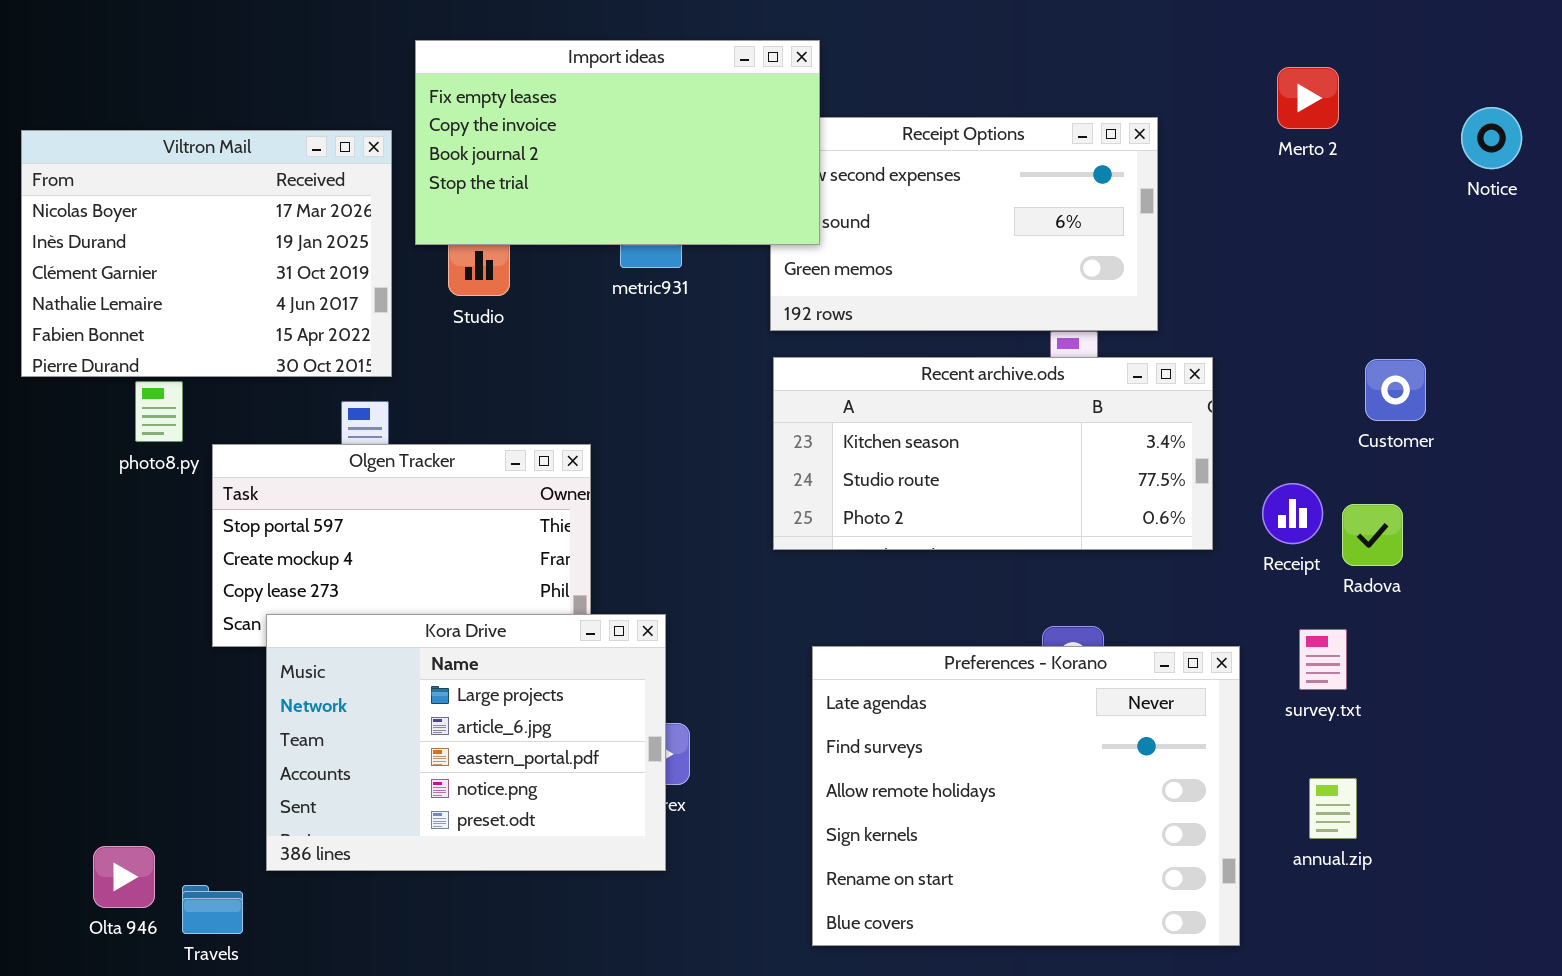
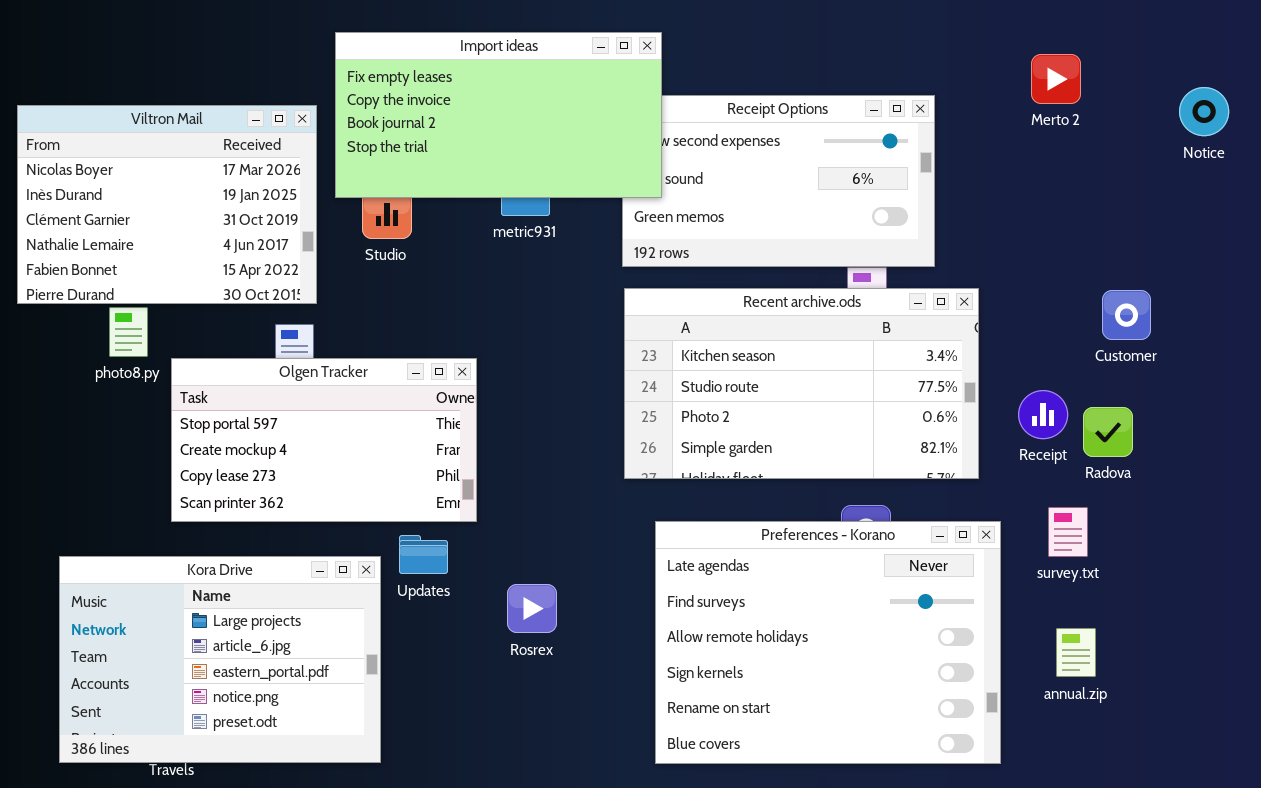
Recent archive.ods: [773,357,1213,550] -> [624,288,979,479], resized
Kora Drive: [266,614,666,871] -> [59,556,381,763], moved

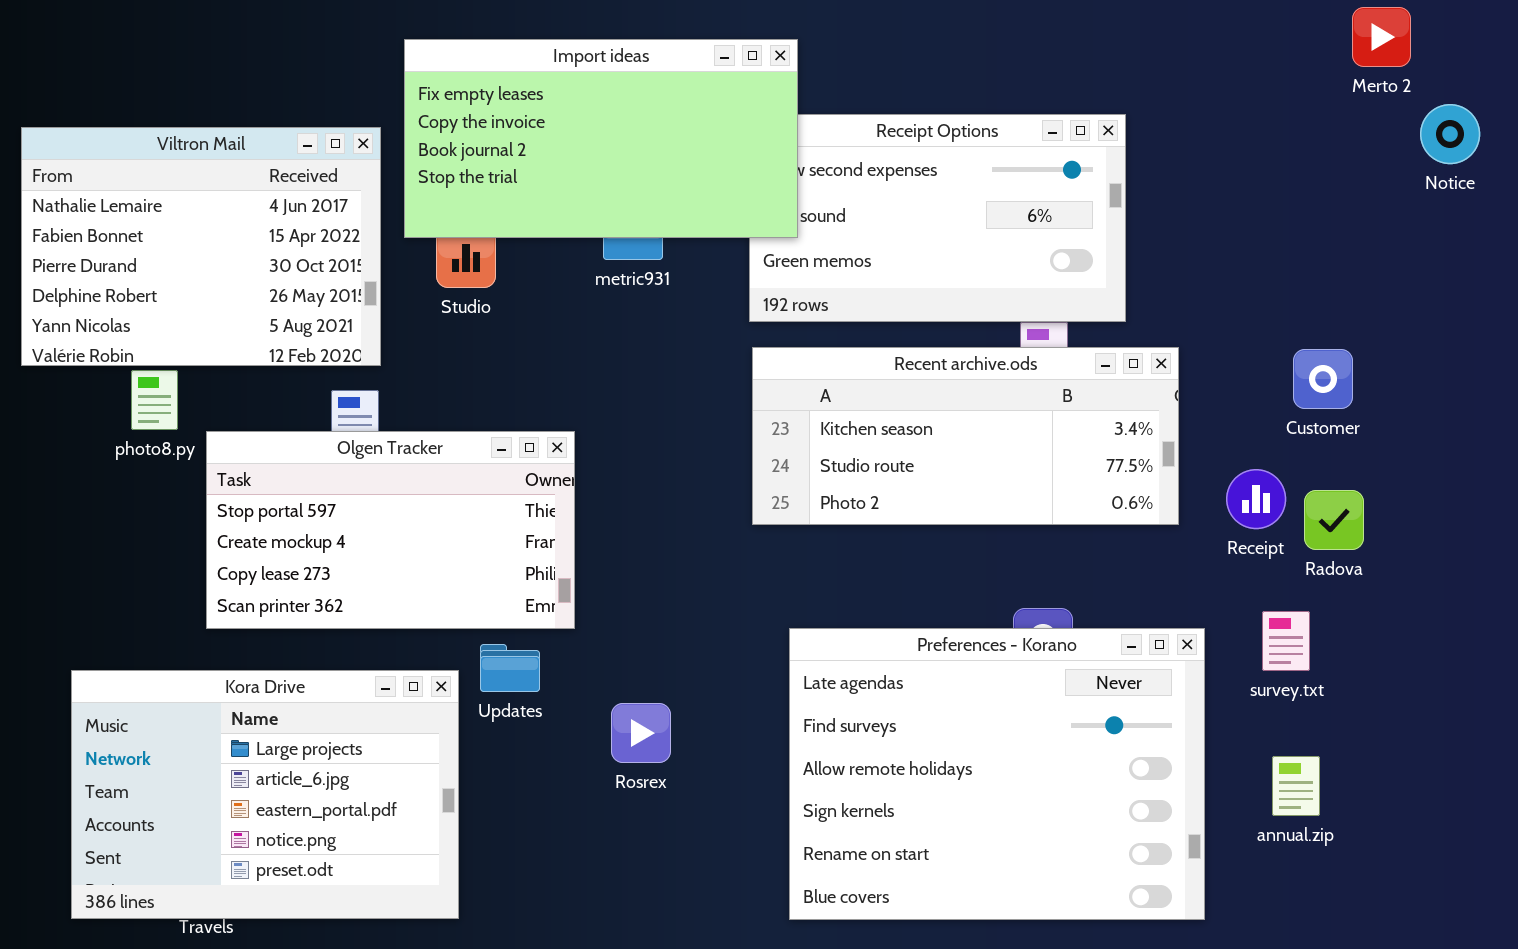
Merto 2: [1031,54,1081,104] -> [1352,7,1411,67], moved
Viltron Mail: [17,105,317,304] -> [21,127,381,366], scrolled down 3 rows
Recent archive.ods: [624,288,979,479] -> [752,347,1179,525], resized
Customer: [1102,290,1151,340] -> [1293,349,1353,409], moved

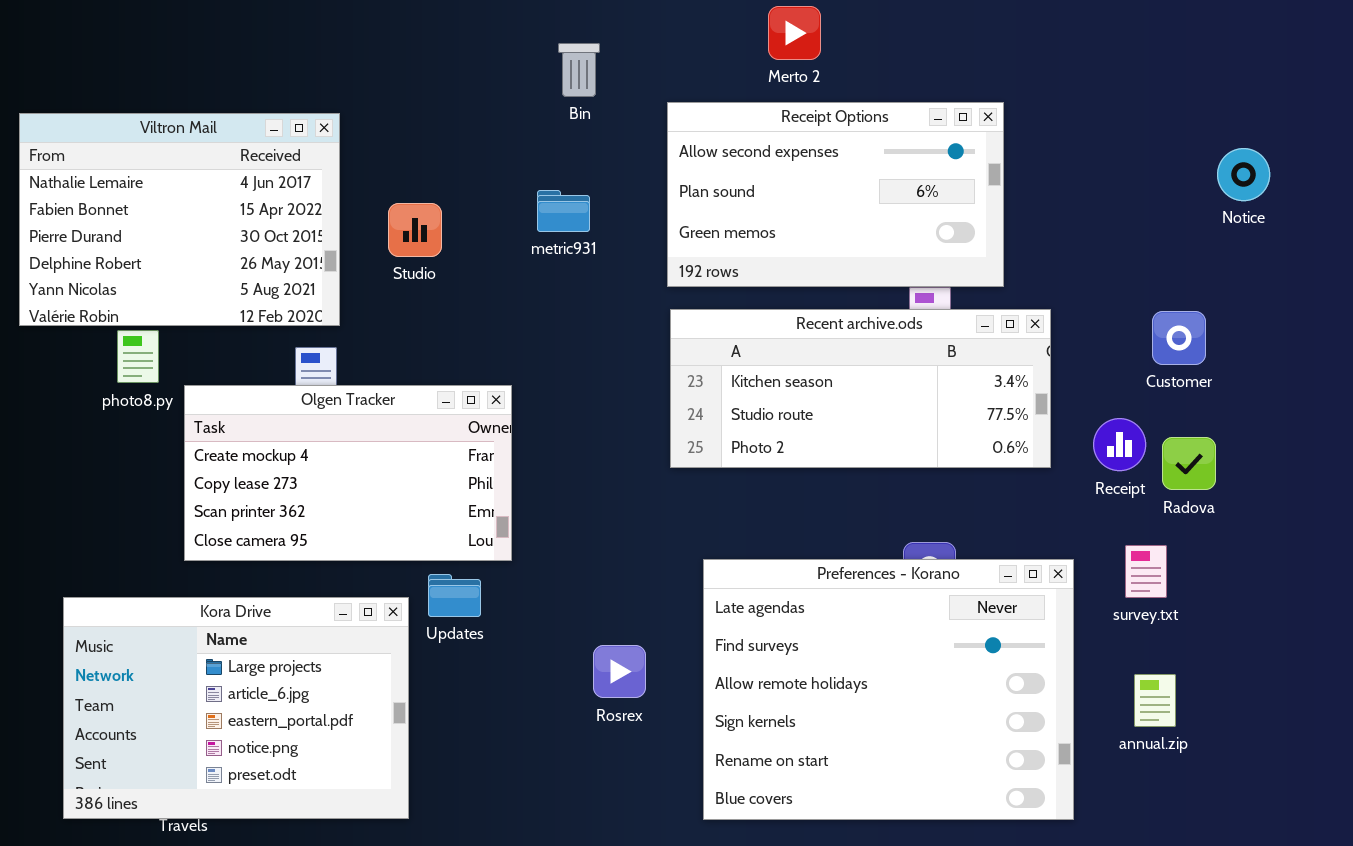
Merto 2: [1352,7,1411,67] -> [768,6,821,60], moved
Import ideas: [404,39,798,238] -> none, closed
Notice: [1420,104,1480,164] -> [1217,148,1270,201], moved
Olgen Tracker: [206,431,575,629] -> [184,385,512,561], scrolled down 1 row
Rosrex: [611,703,671,763] -> [593,645,646,698], moved

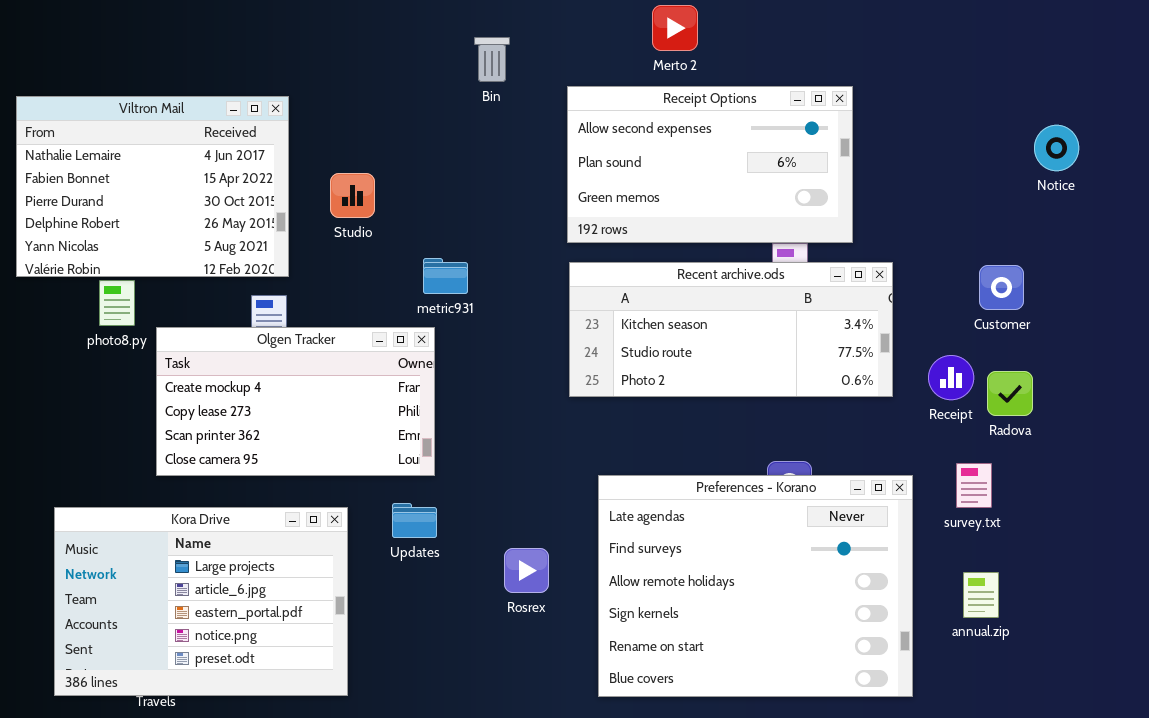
metric931: [537,190,590,232] -> [423,258,468,294], moved
Updates: [428,574,481,617] -> [392,503,437,538], moved

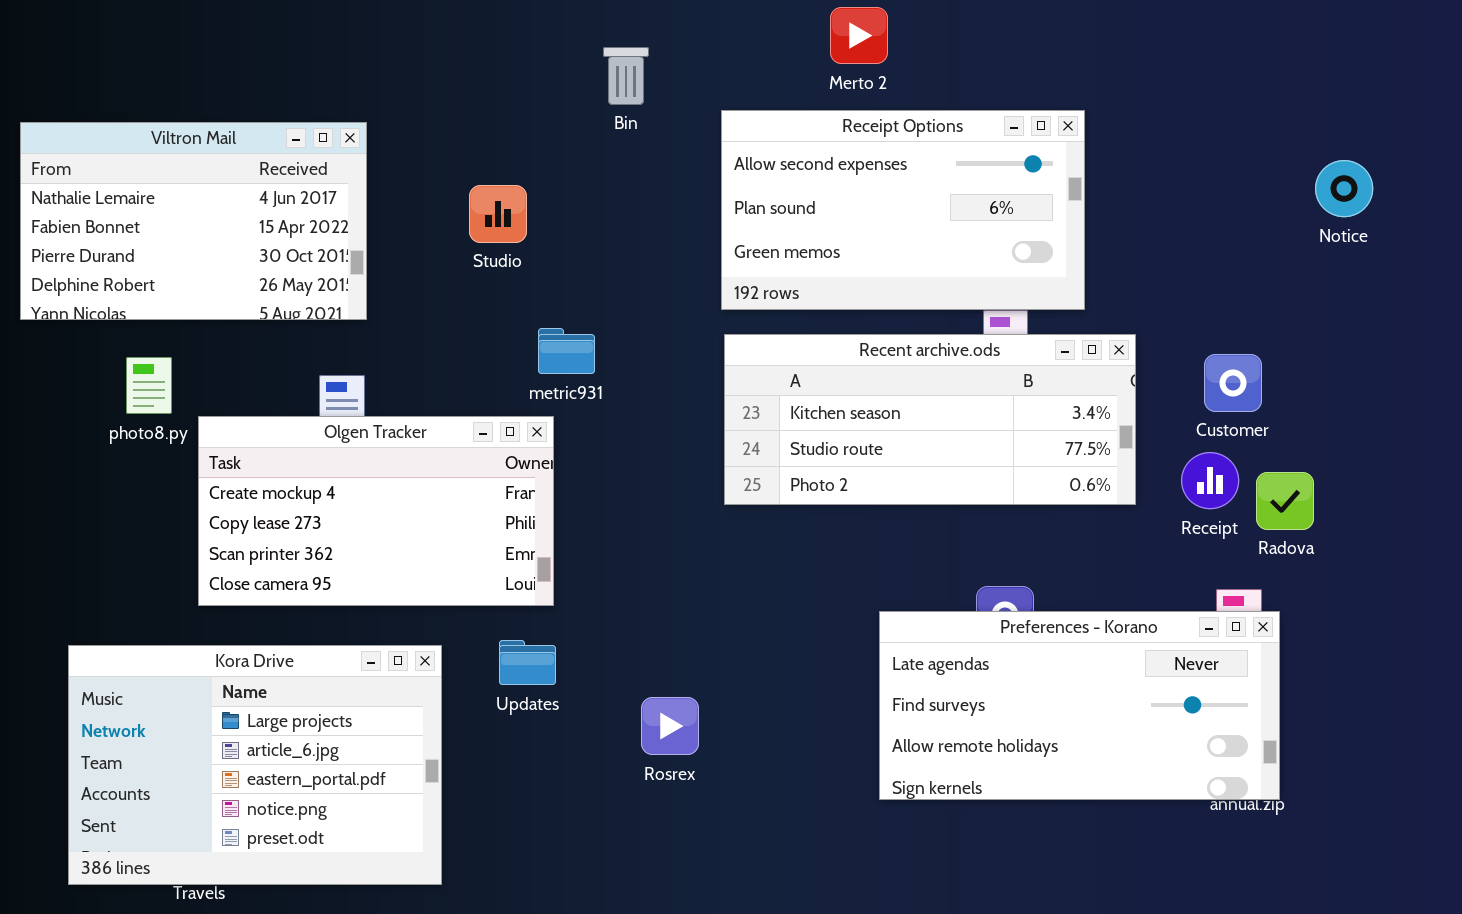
Viltron Mail: [16,96,289,277] -> [20,122,367,320], resized
Studio: [330,173,375,218] -> [469,185,527,243], moved
Customer: [979,265,1024,310] -> [1204,354,1262,412], moved
Preferences - Korano: [598,475,913,697] -> [879,611,1280,800], moved, resized

